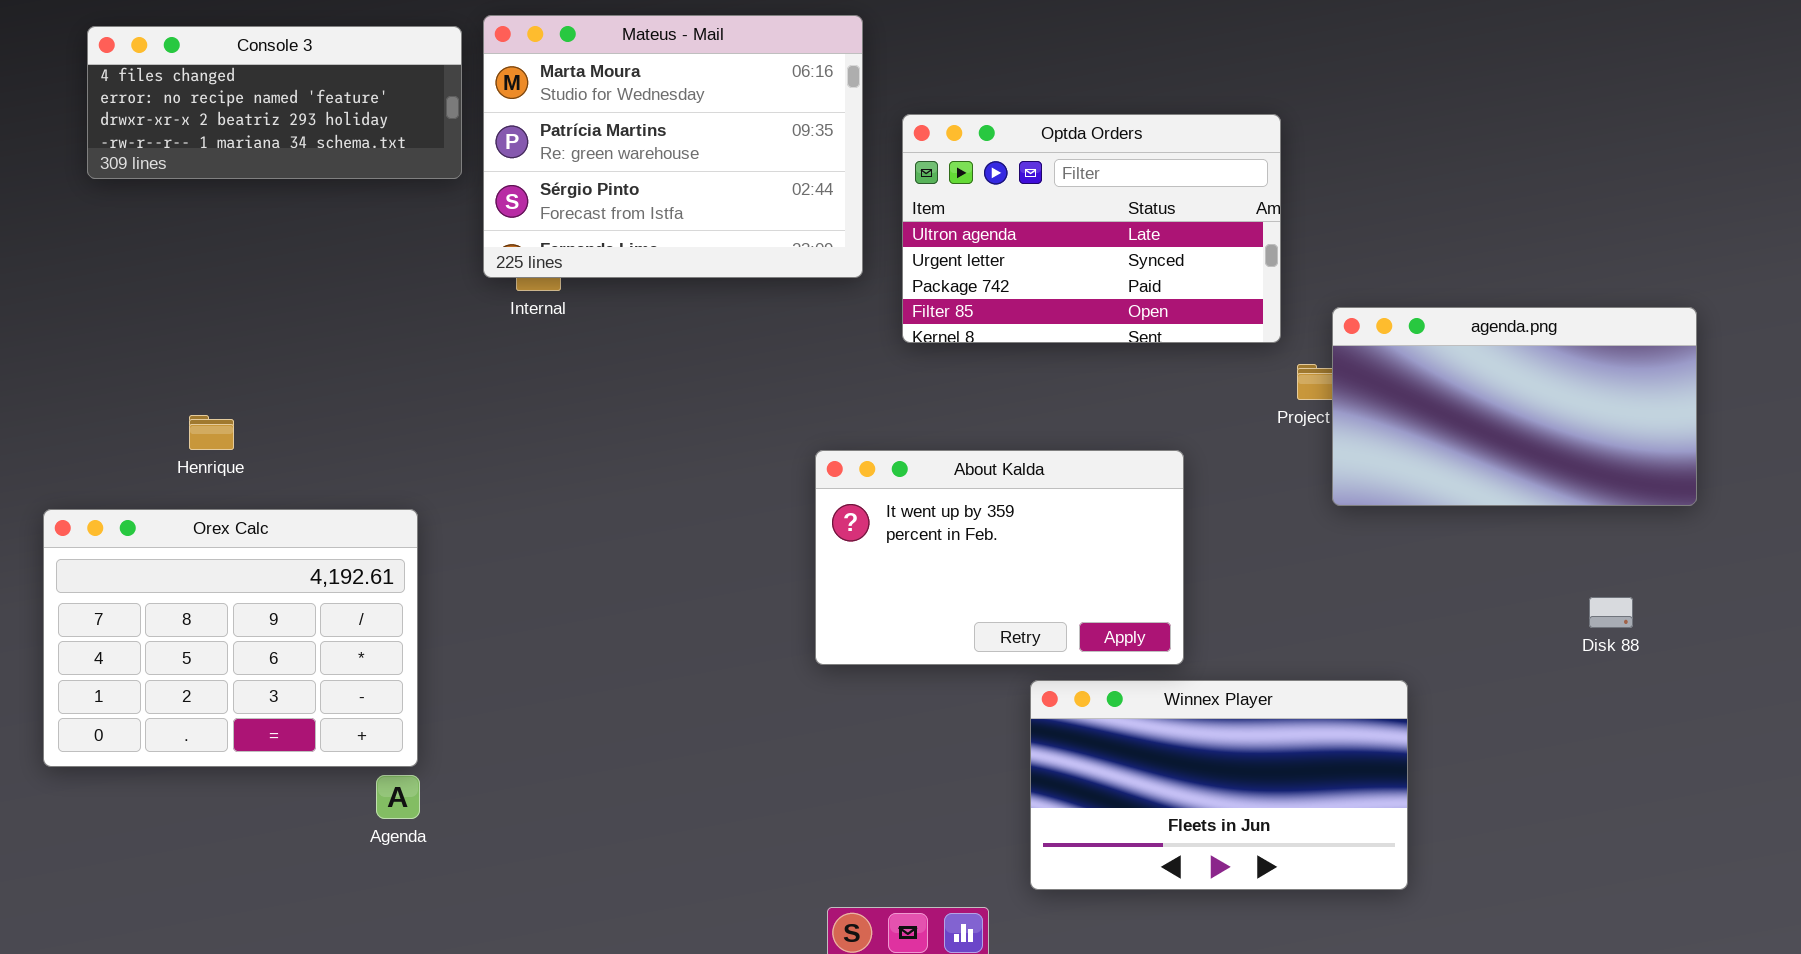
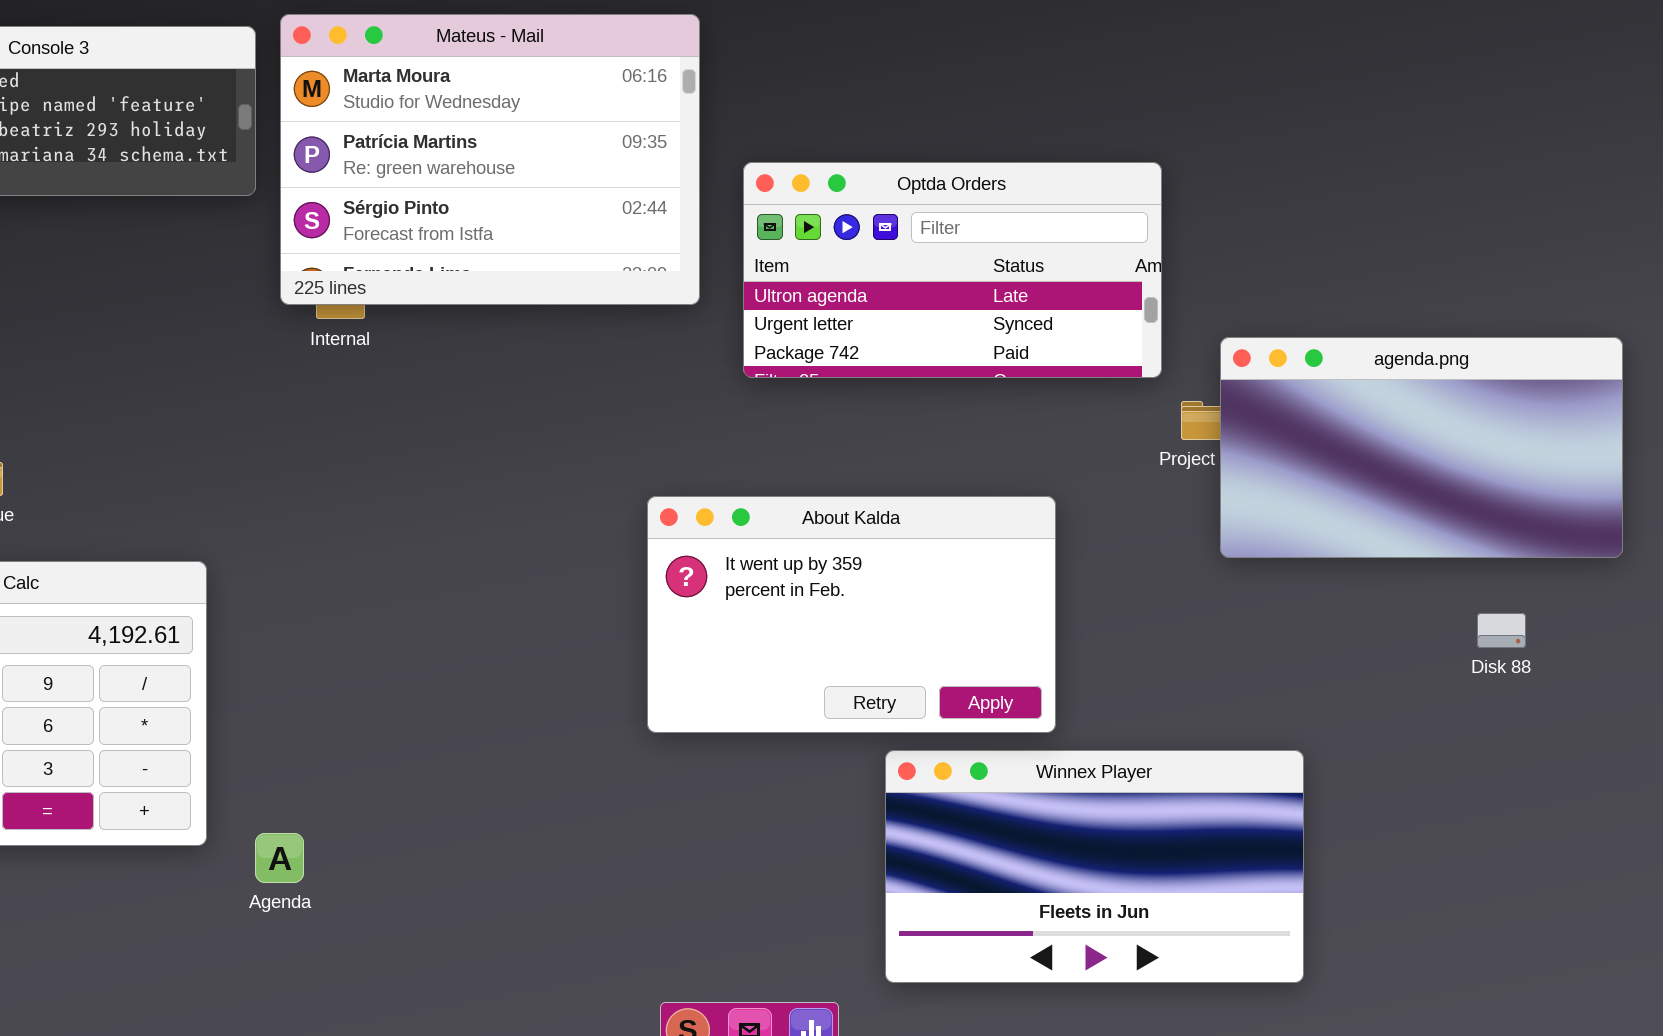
Optda Orders: [902,114,1281,343] -> [743,162,1162,378], resized
Disk 88: [1589,597,1633,628] -> [1477,613,1526,648], moved
Agenda: [376,775,420,819] -> [255,833,304,883], moved

